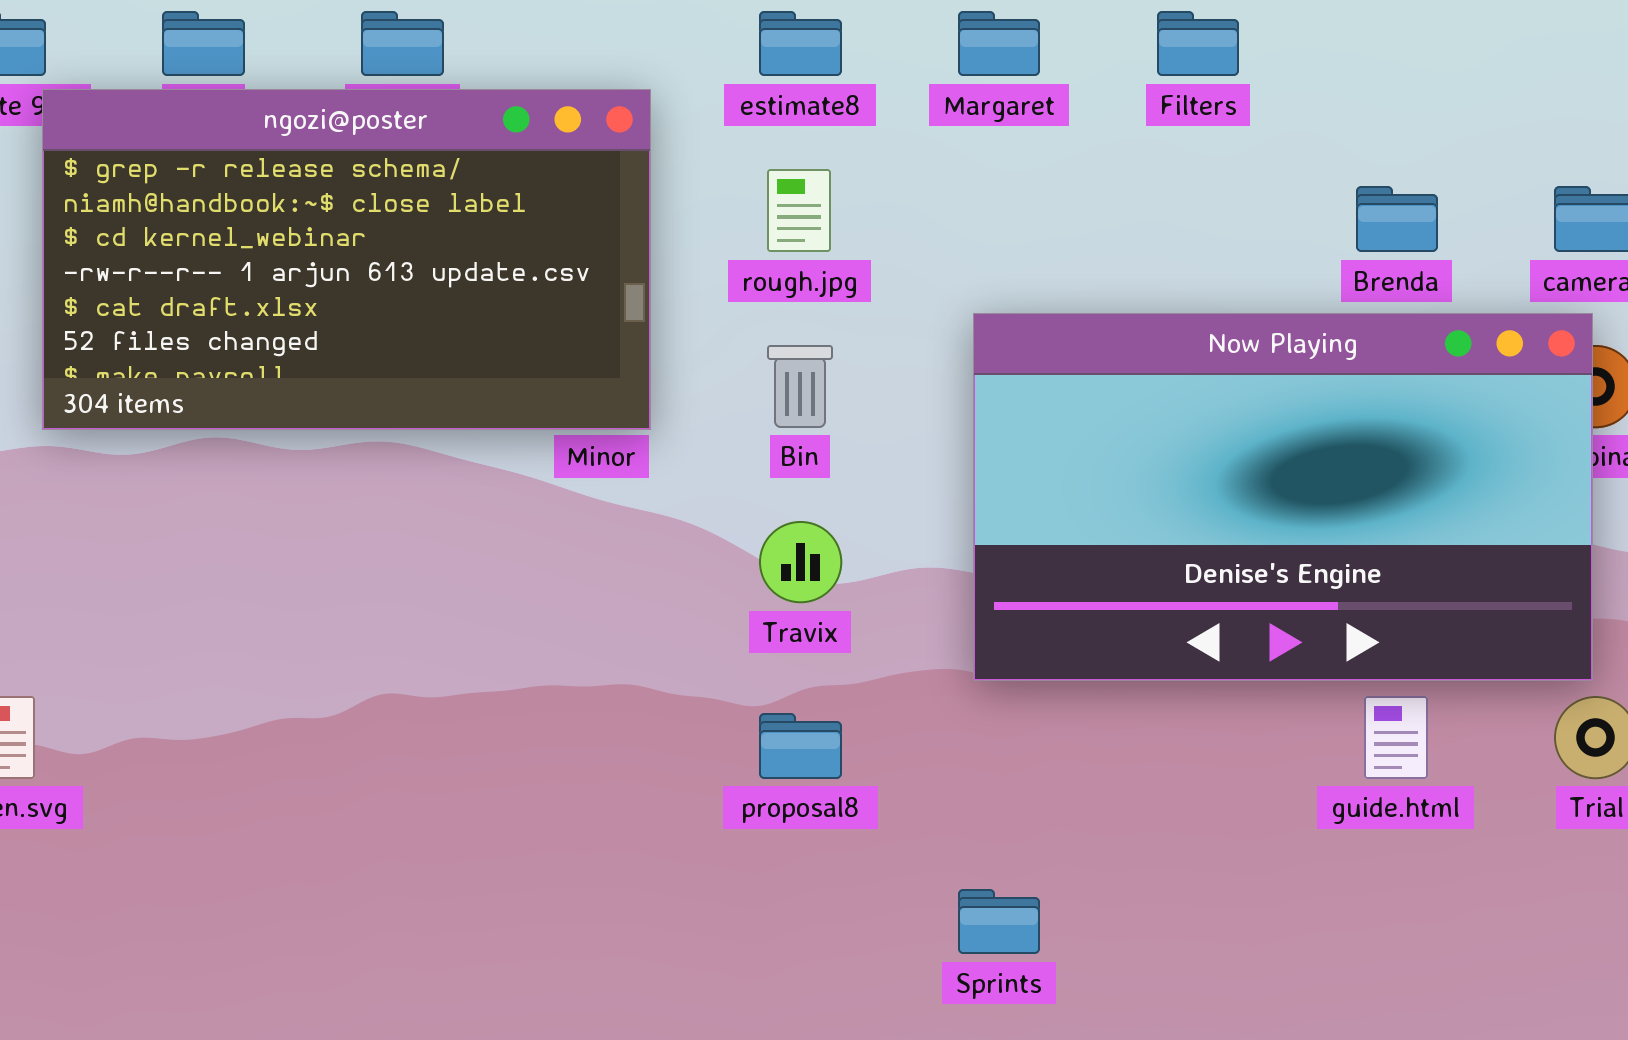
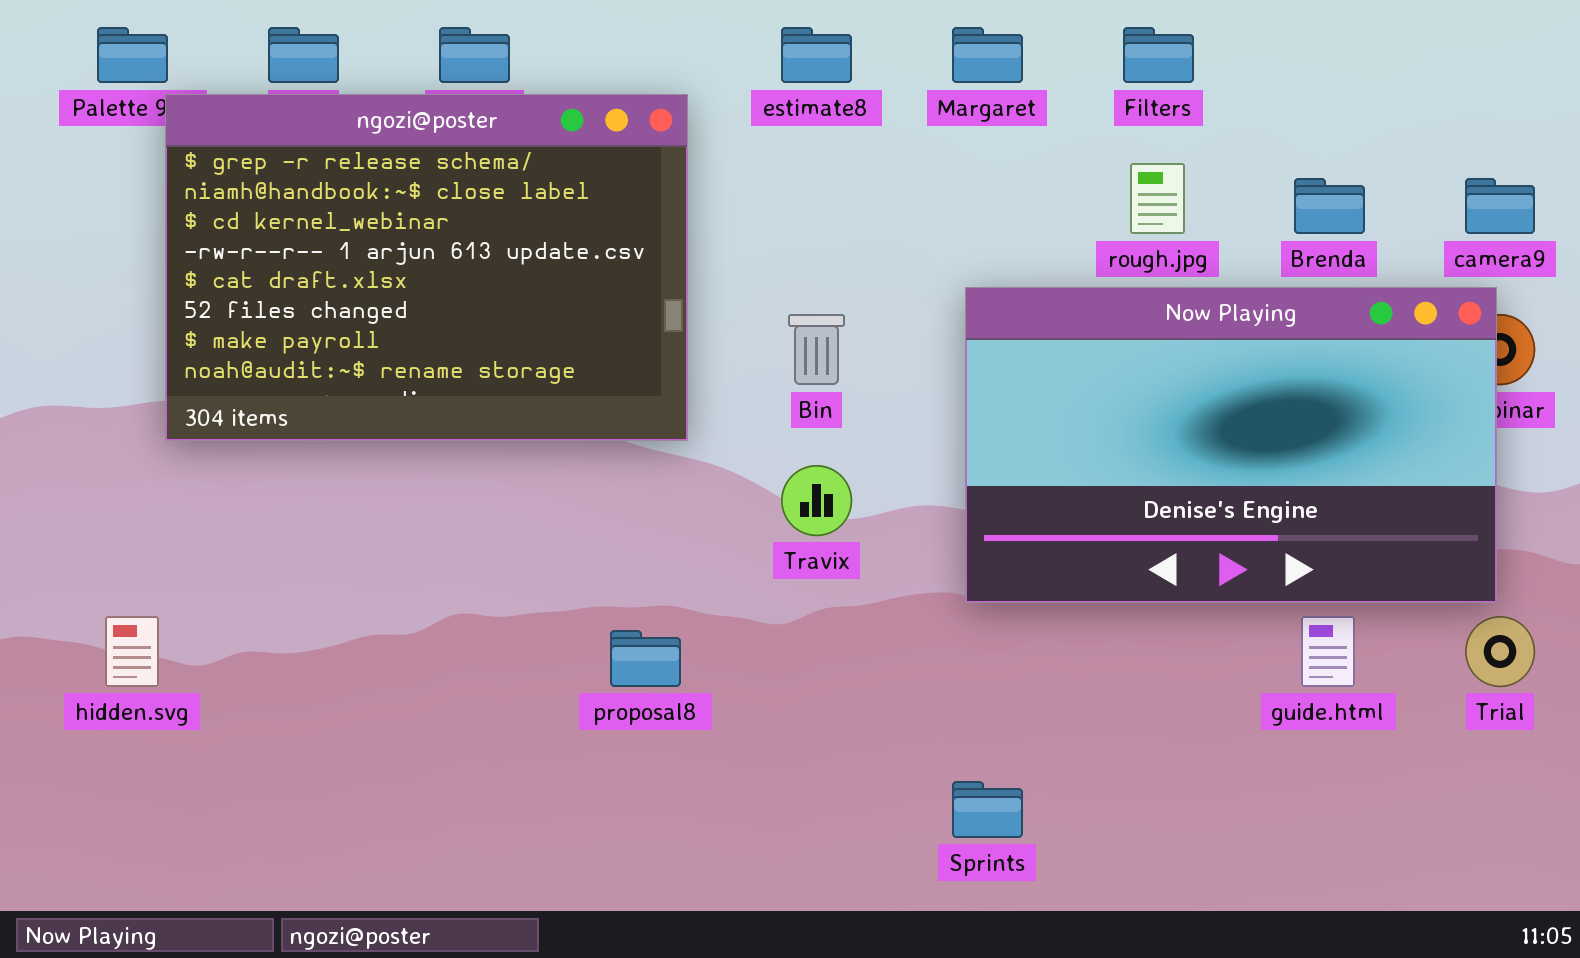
ngozi@poster: [42,89,651,430] -> [165,94,688,441], resized
rough.jpg: [767,169,831,252] -> [1130,163,1185,234], moved
proposal8: [759,713,842,779] -> [610,630,681,687], moved

